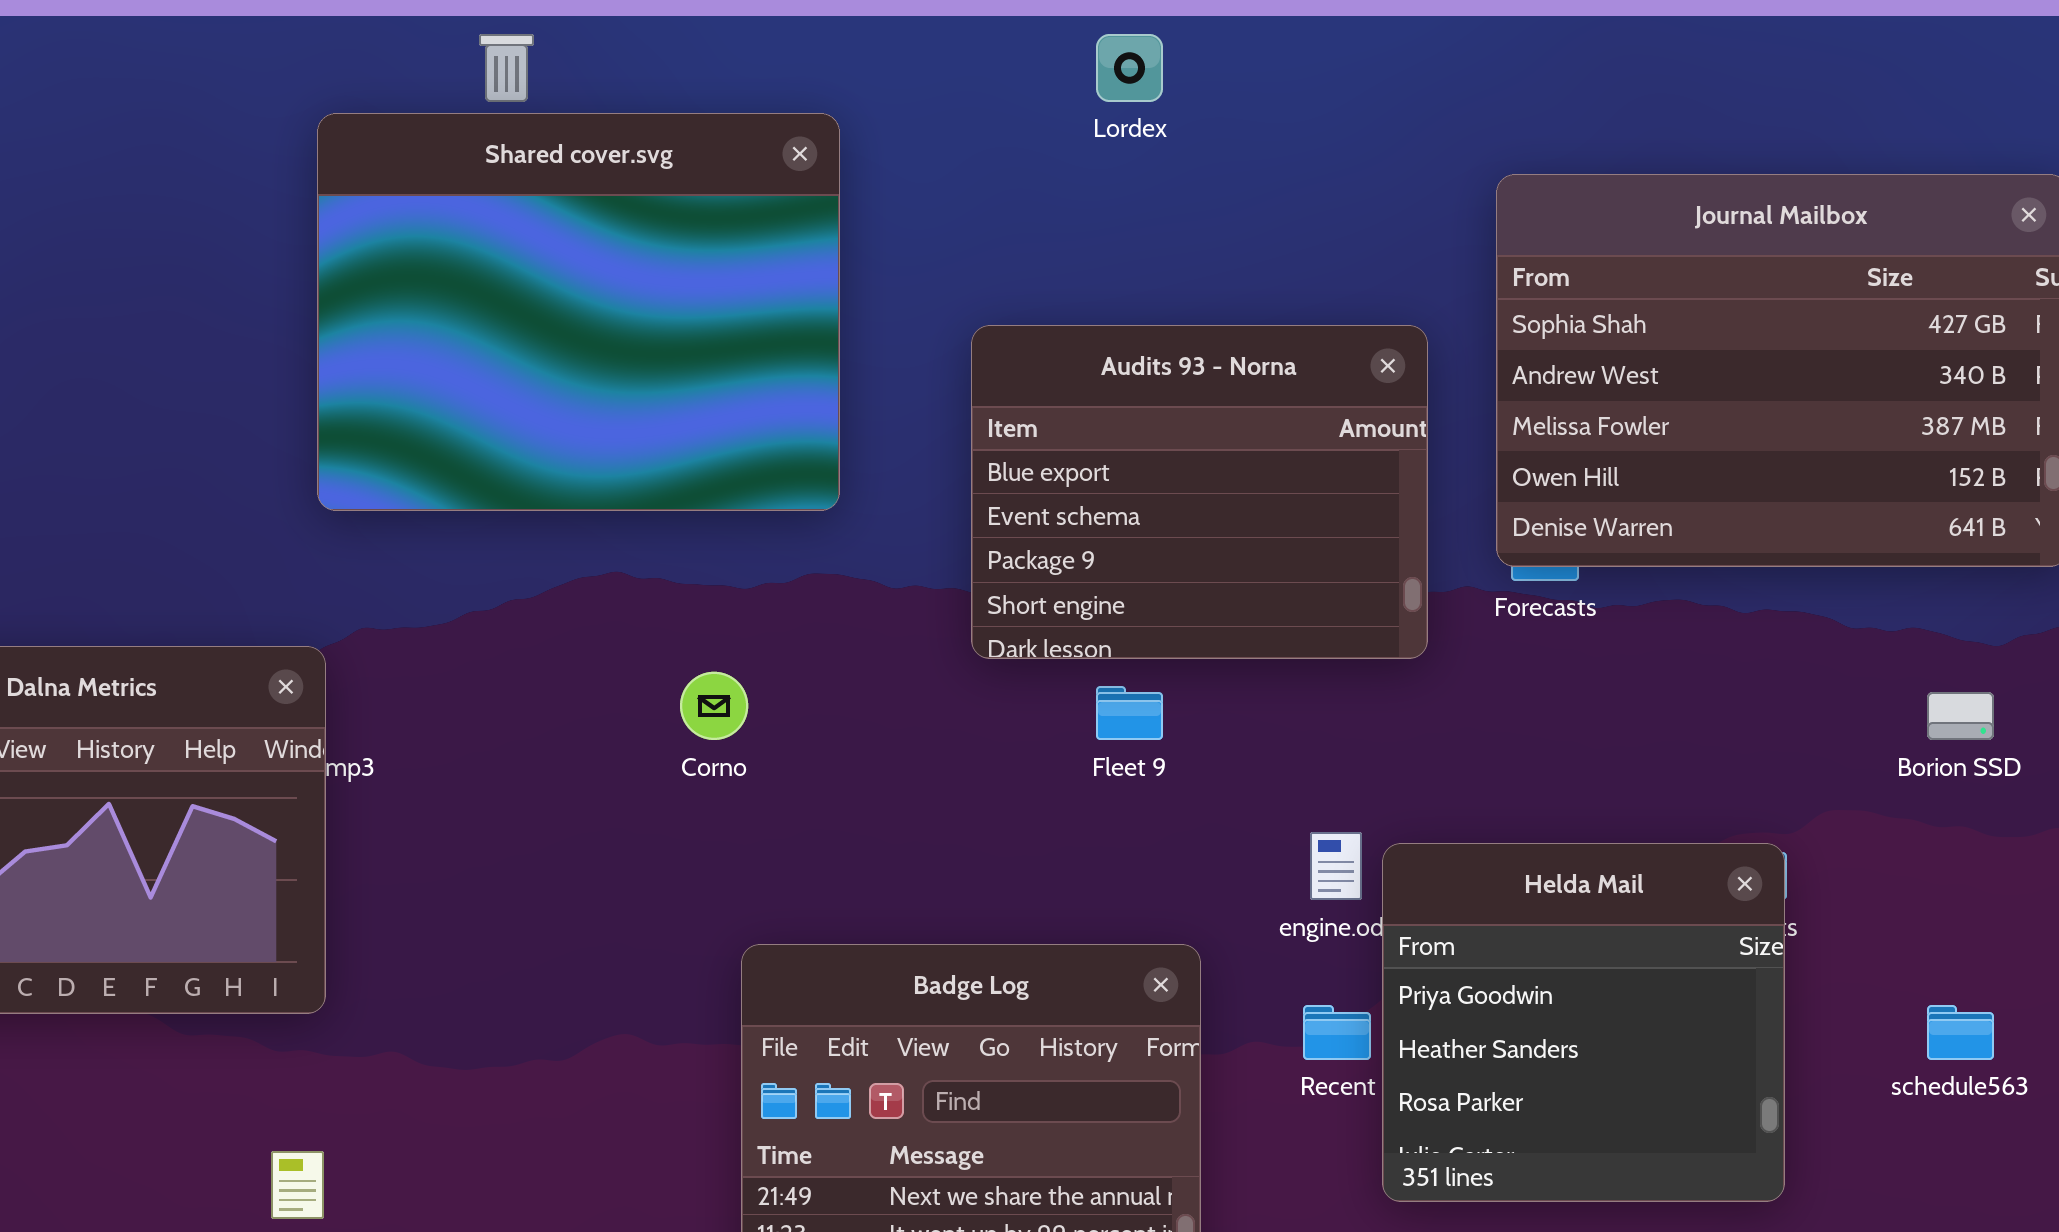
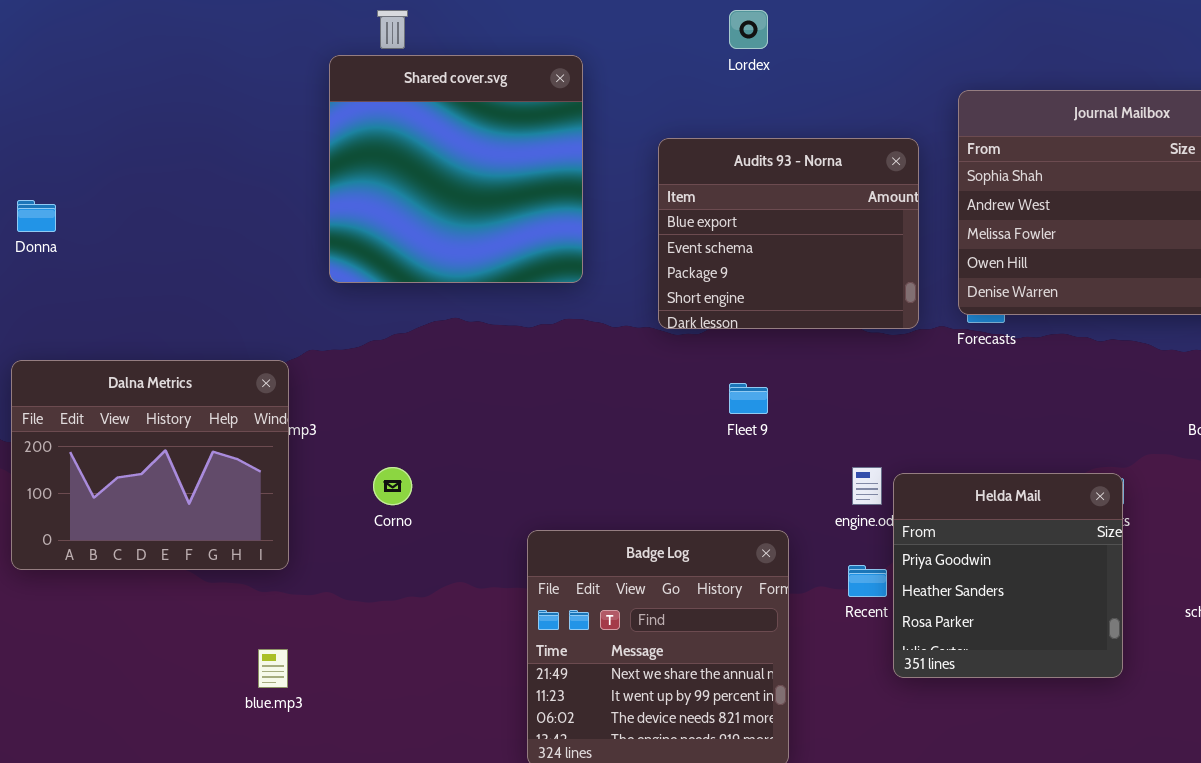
Shared cover.svg: [317,113,840,511] -> [329,55,583,283], resized
Audits 93 - Norna: [971,325,1428,659] -> [658,138,919,329], moved
Corno: [680,672,748,740] -> [373,467,412,505], moved

